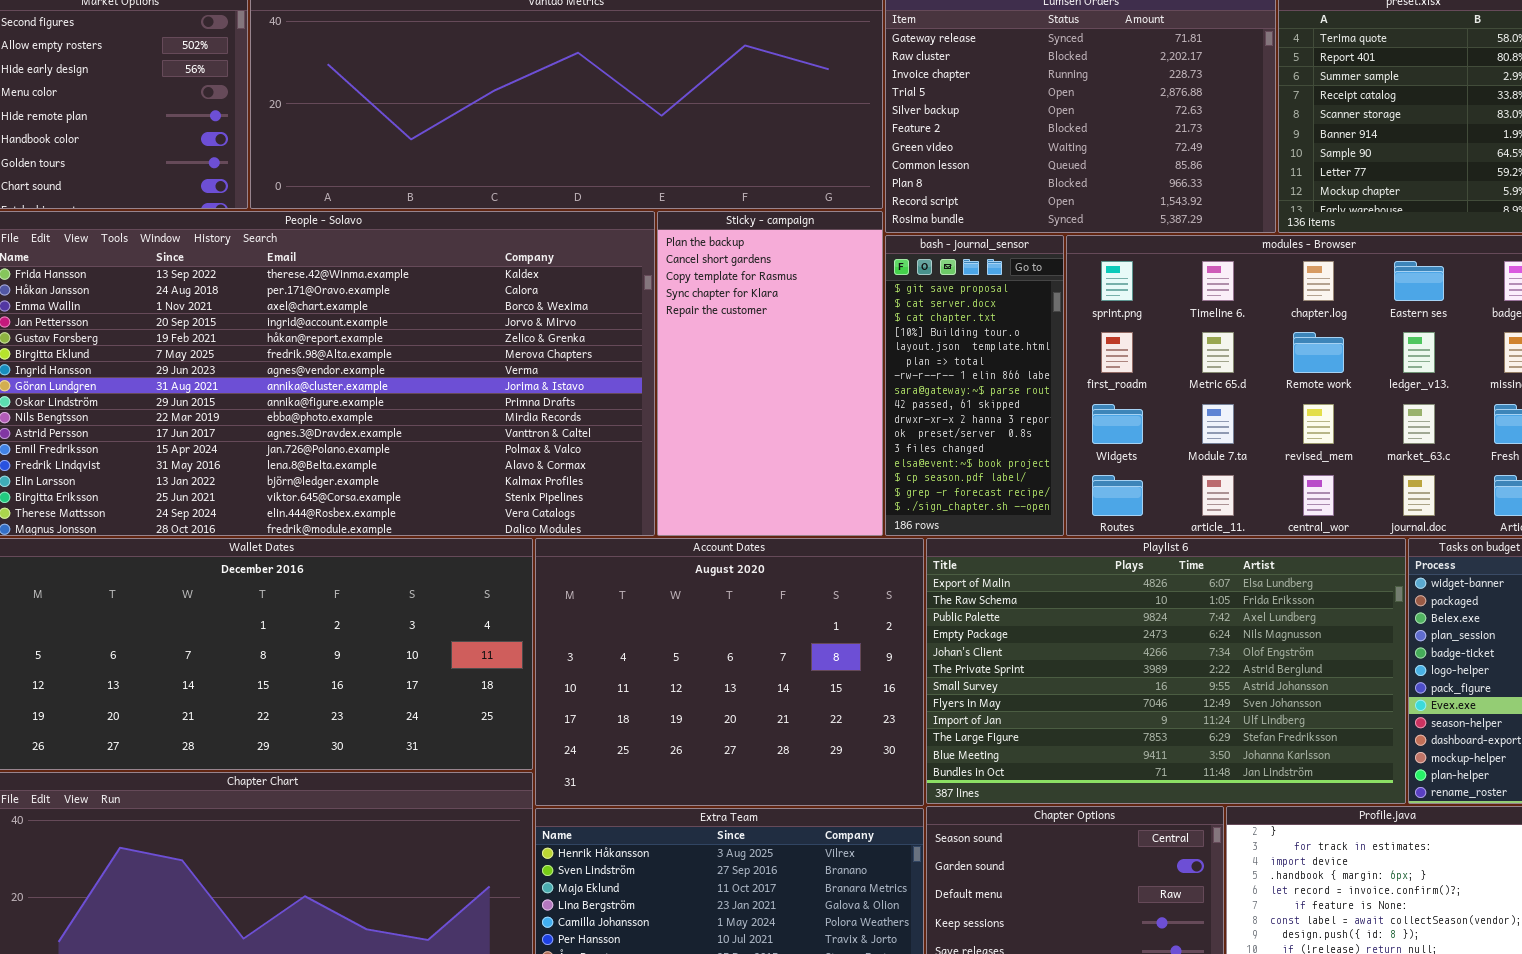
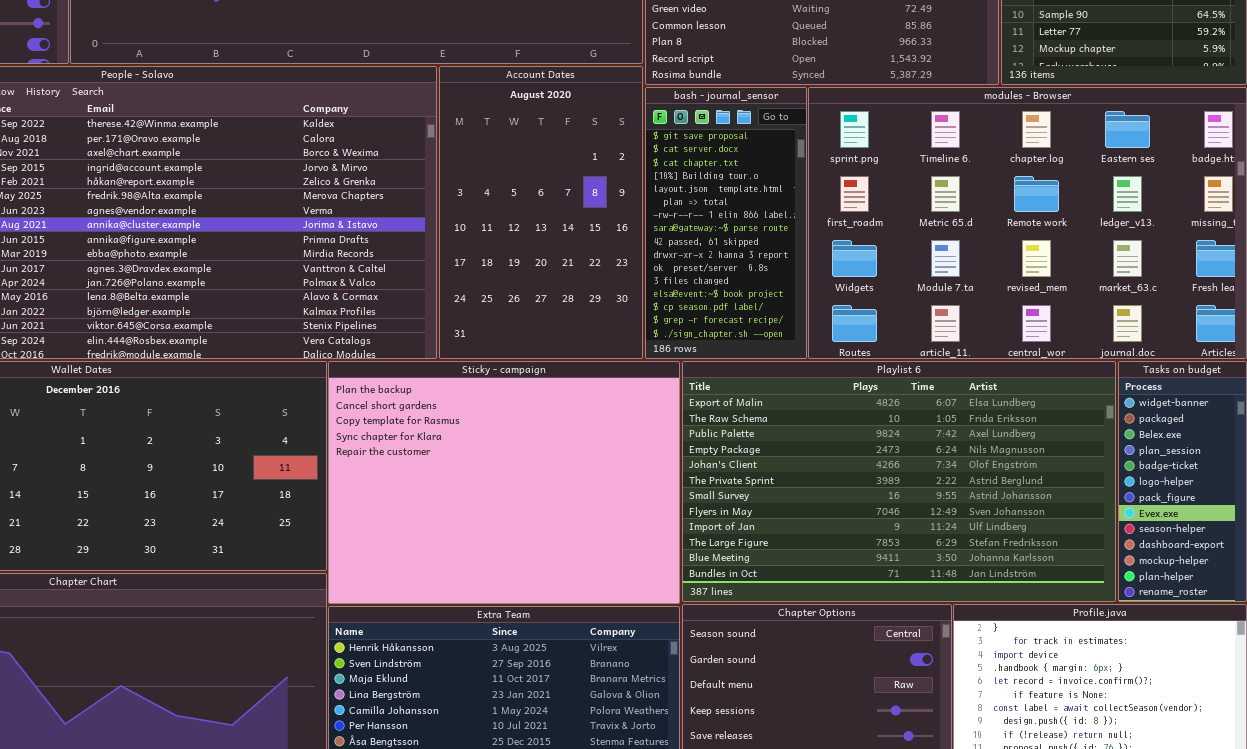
Sticky - campaign: [657,211,883,536] -> [328,361,680,604], moved, resized
Account Dates: [535,538,924,806] -> [439,66,643,359], moved, resized

